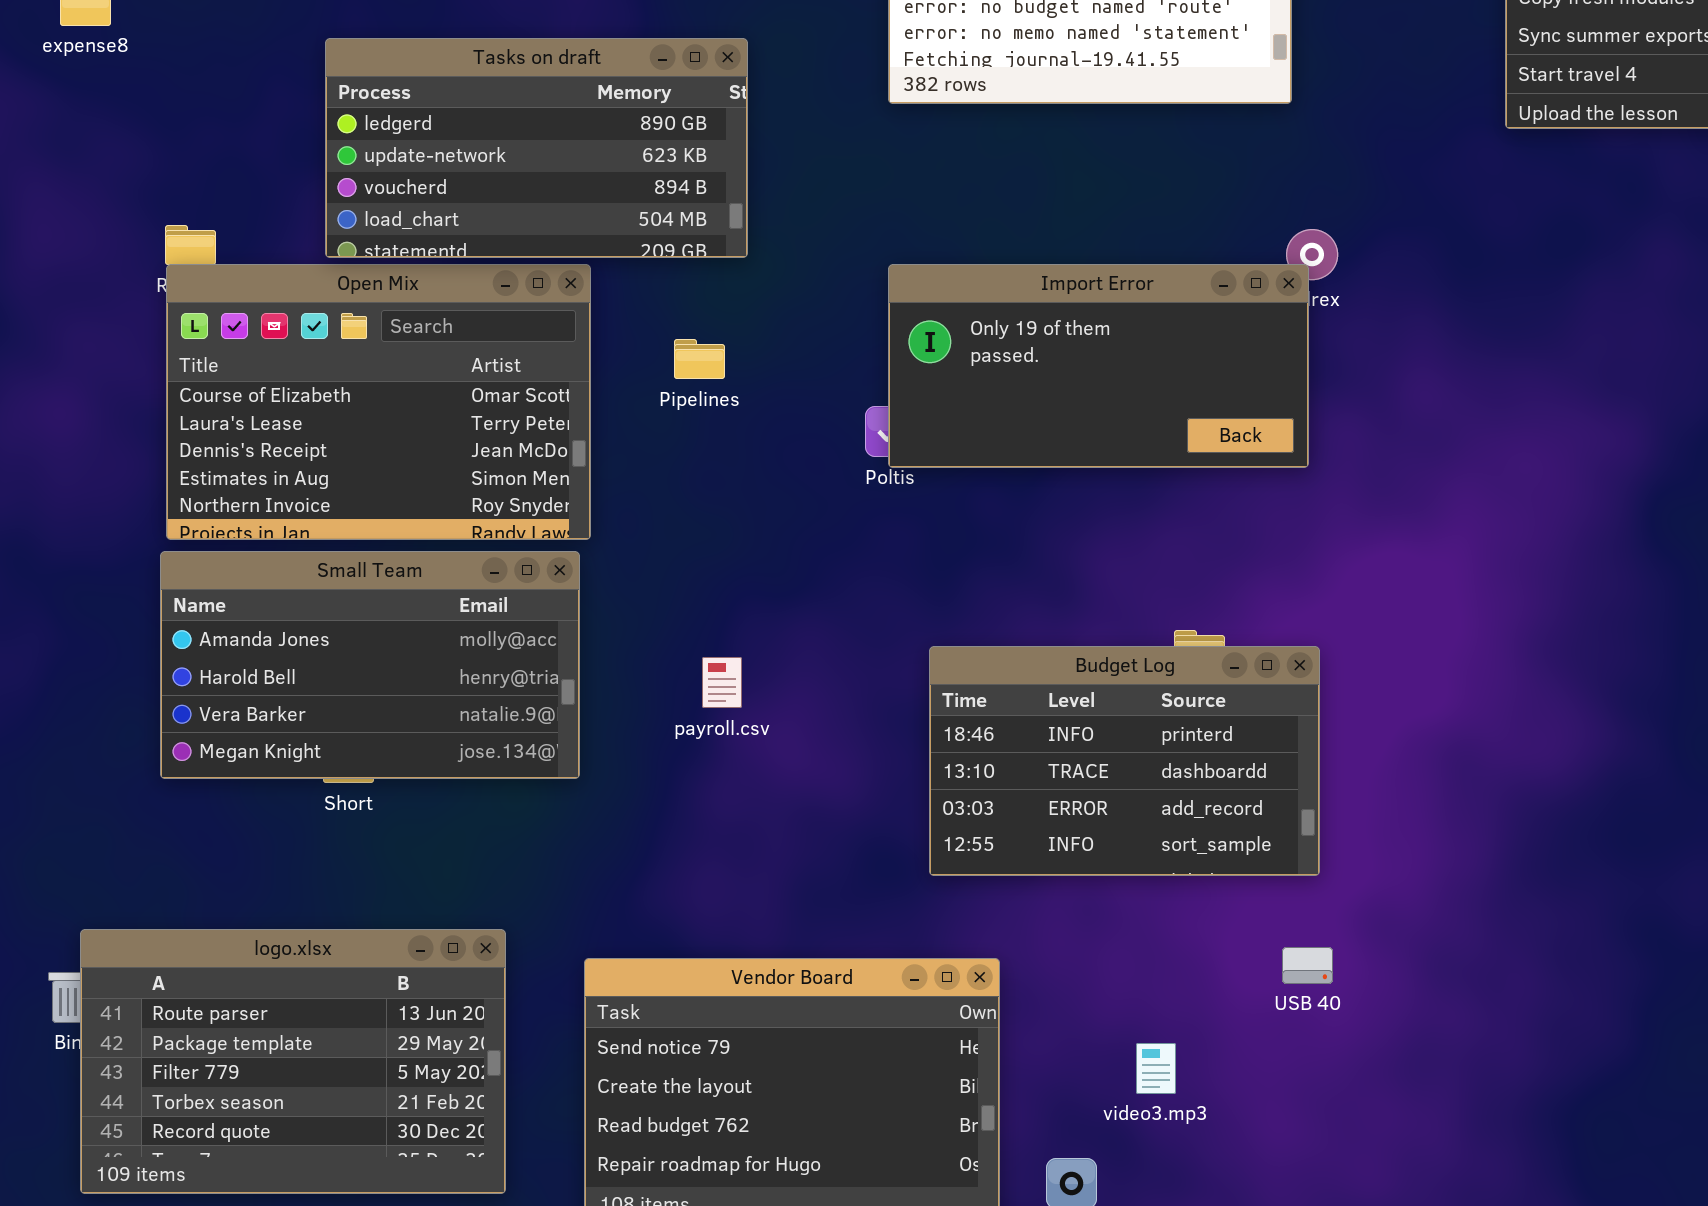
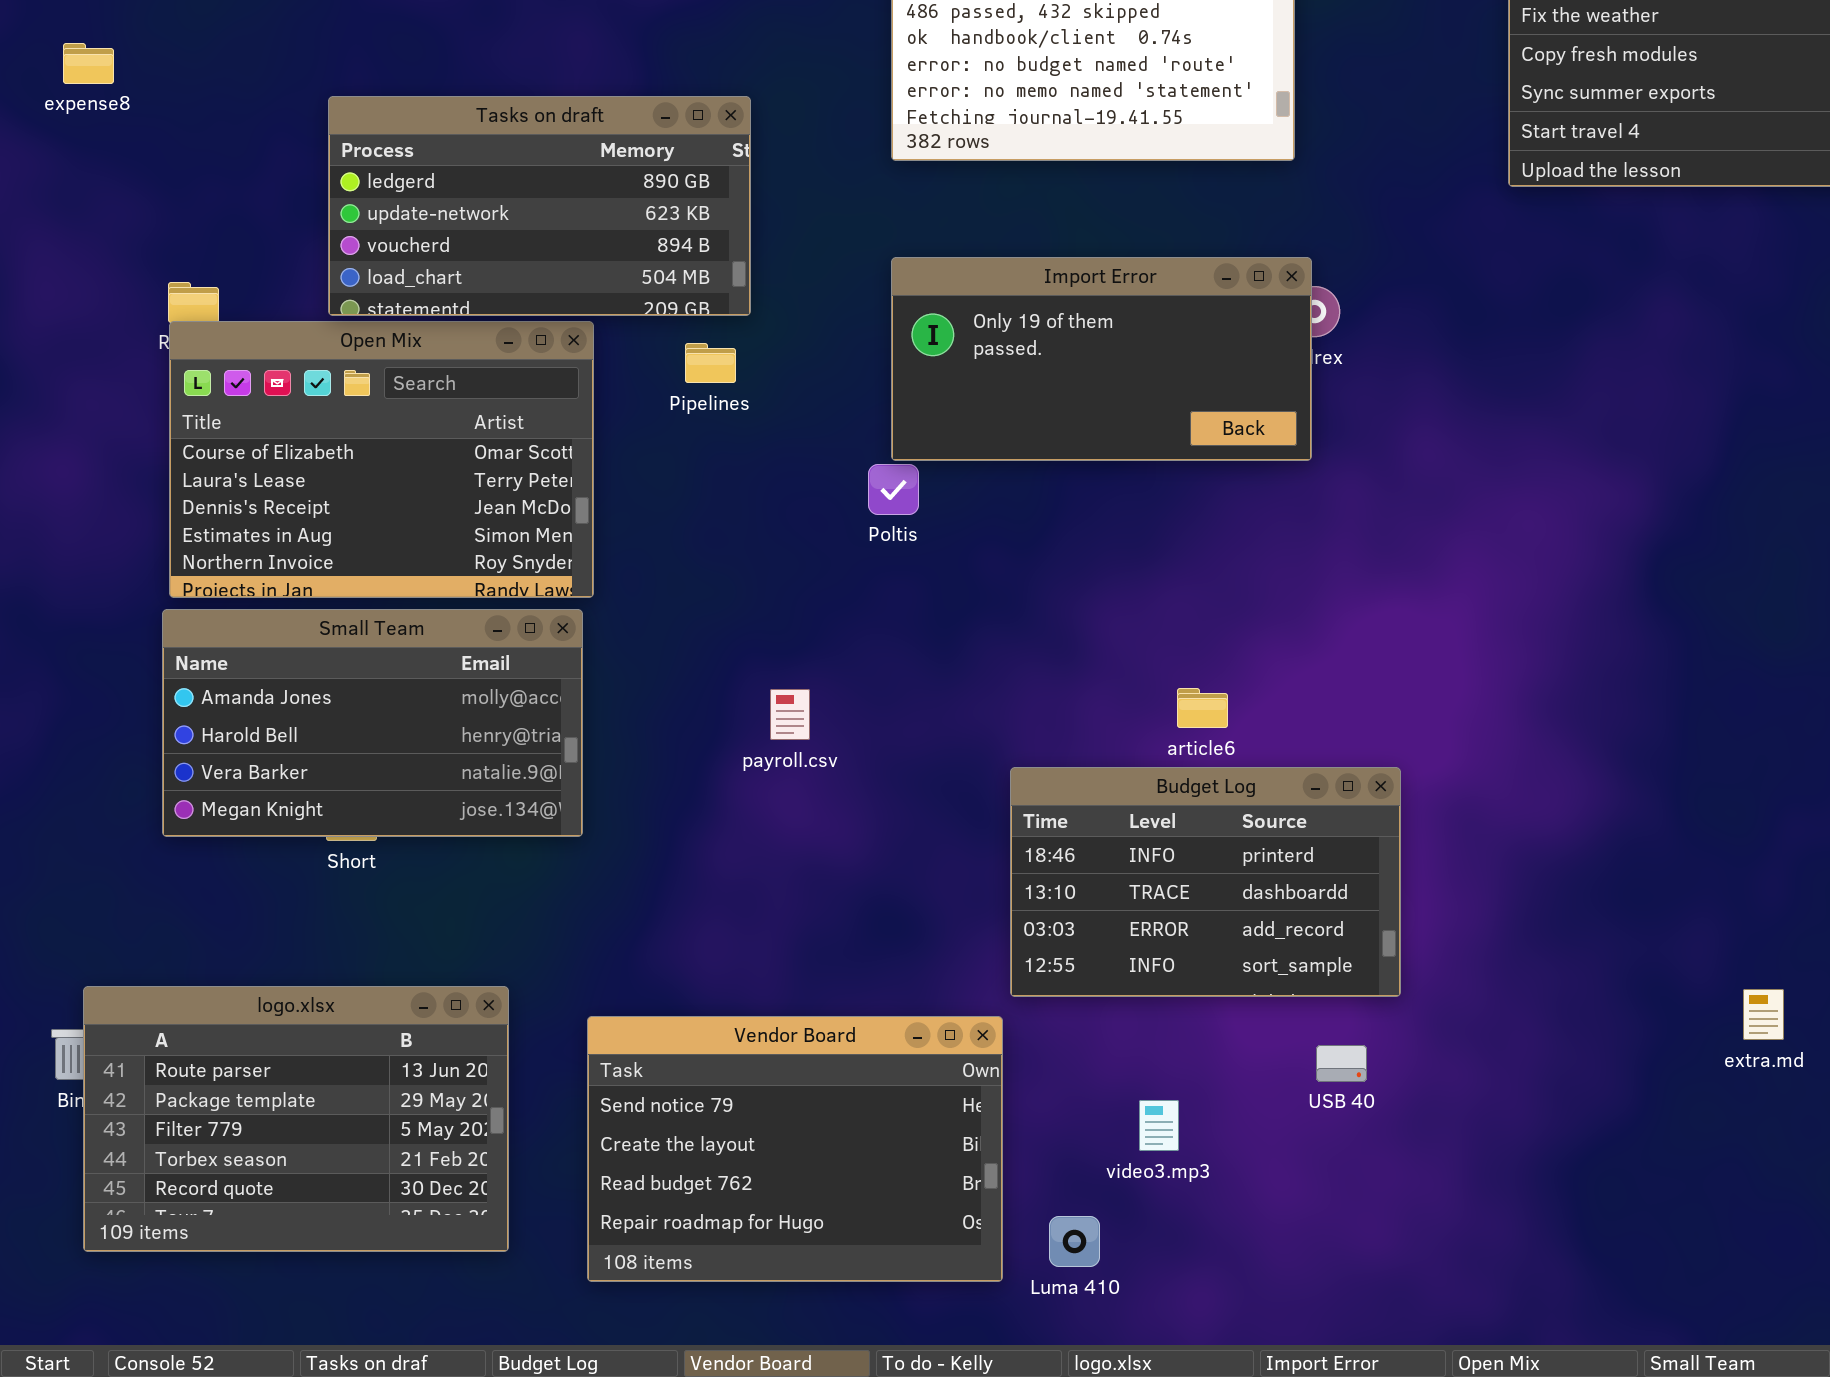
Import Error: [888,264,1309,468] -> [891,257,1312,461], moved
Pipelines: [674,339,725,379] -> [685,343,736,383], moved
Budget Log: [929,646,1320,876] -> [1010,767,1401,997], moved
payroll.csv: [702,657,742,708] -> [770,689,810,740], moved
USB 40: [1282,947,1333,984] -> [1316,1045,1367,1082], moved

